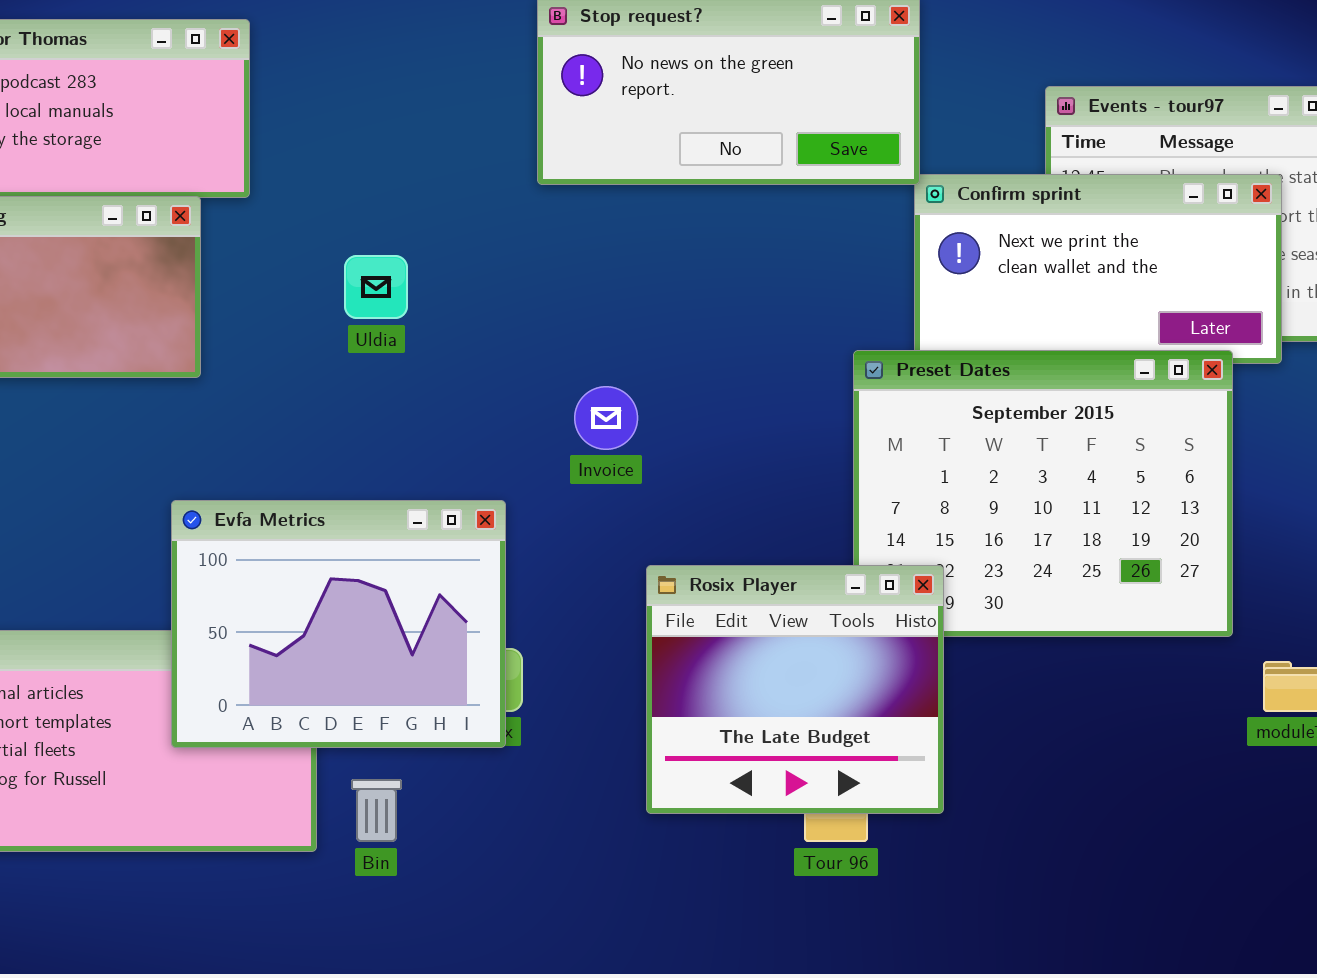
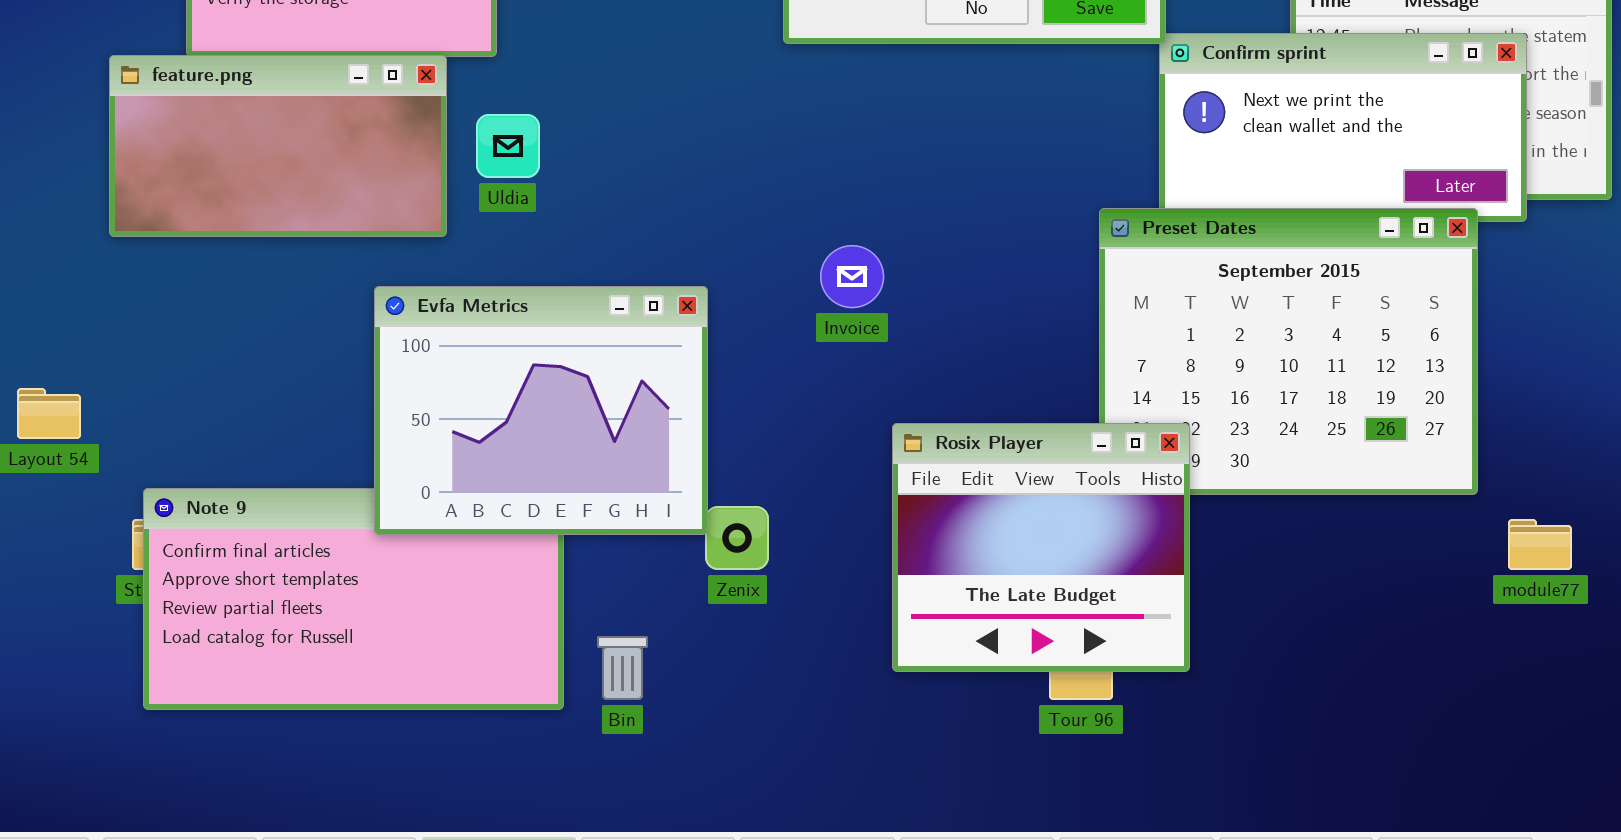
Uldia: [344,255,408,319] -> [476,114,540,178], moved
Evfa Metrics: [171,500,506,748] -> [374,286,708,535], moved

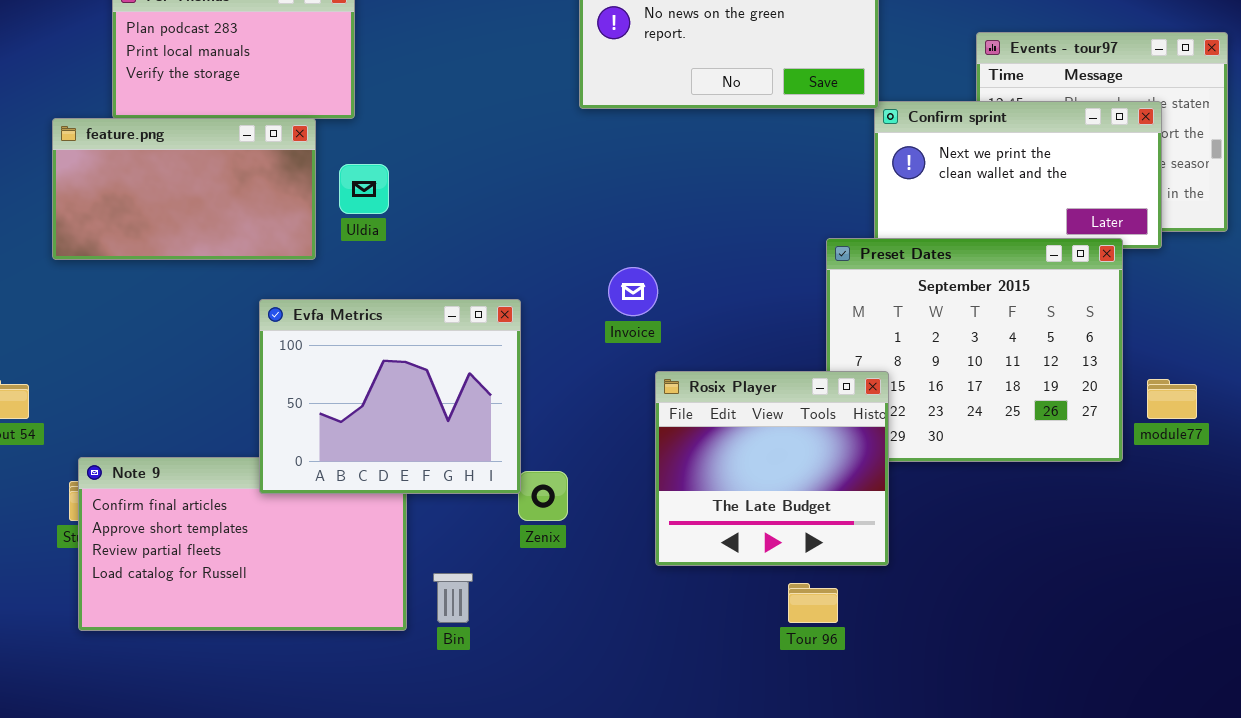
Rosix Player: [892,423,1190,672] -> [655,371,889,566], moved
module77: [1508,519,1572,570] -> [1147,379,1197,419], moved

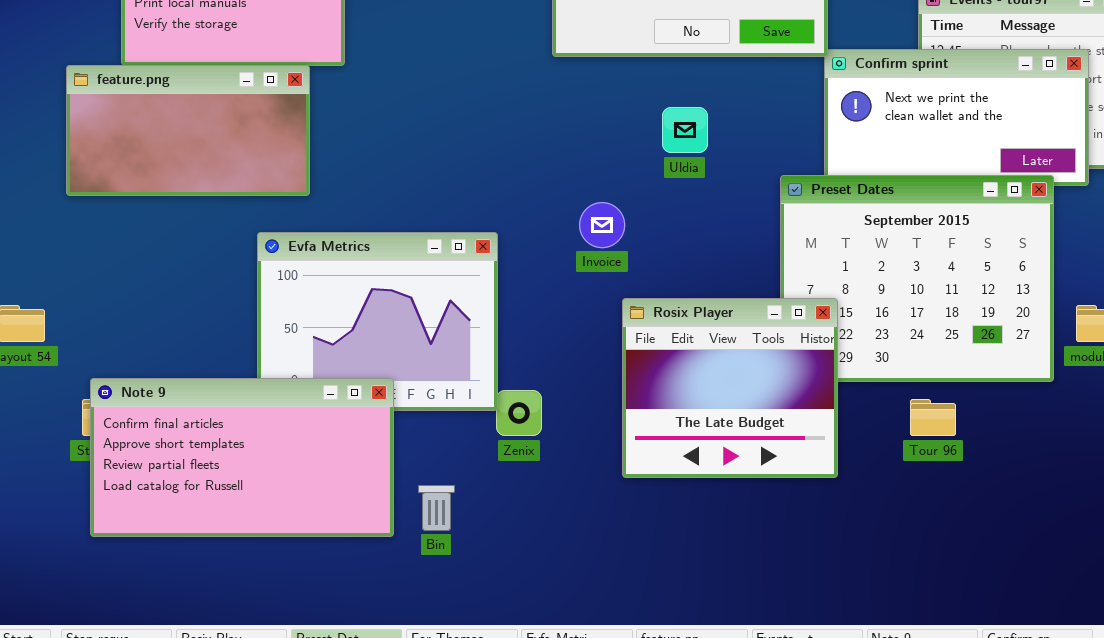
Uldia: [339,164,389,214] -> [662,107,708,153], moved
Note 9: [78,457,407,631] -> [90,378,394,537], raised
Tour 96: [788,583,838,623] -> [910,399,956,436], moved

